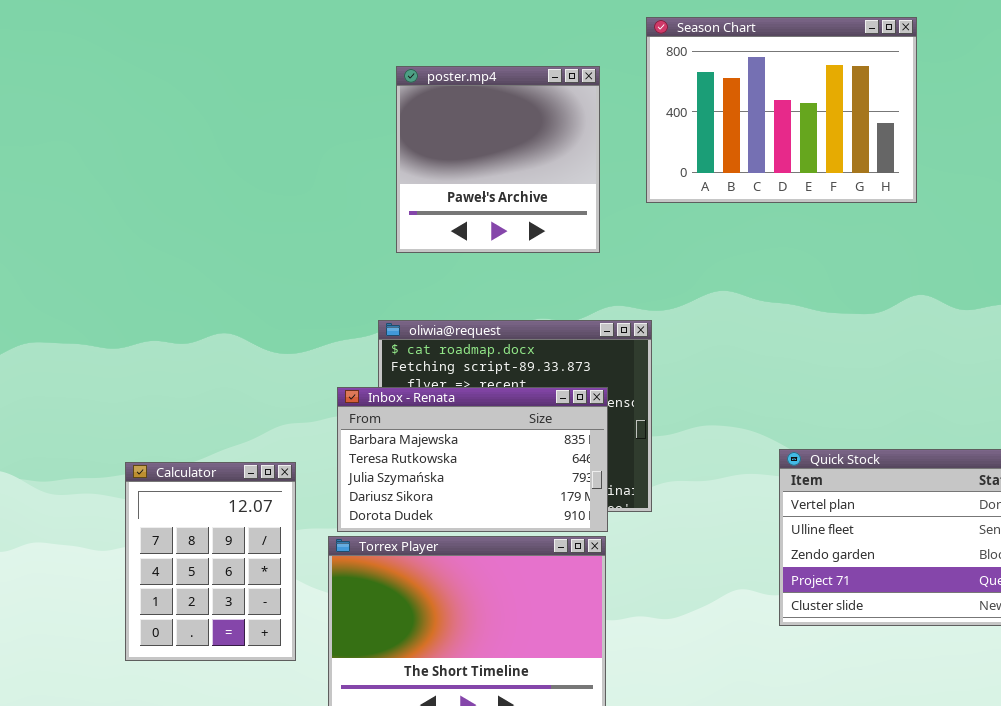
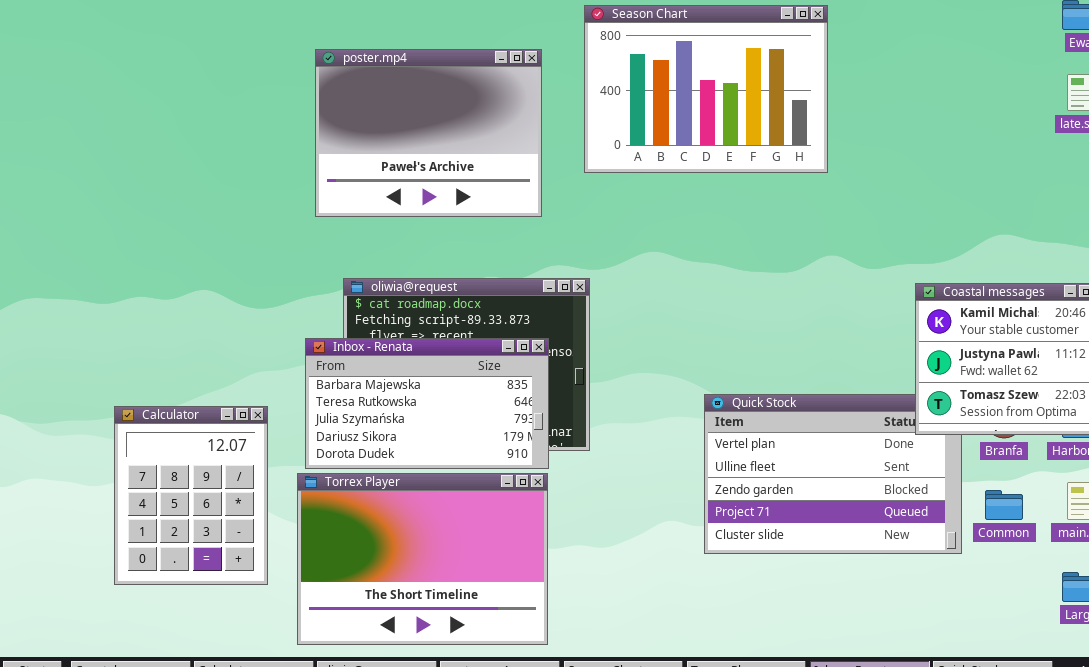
poster.mp4: [396,66,600,253] -> [315,49,542,217], resized

